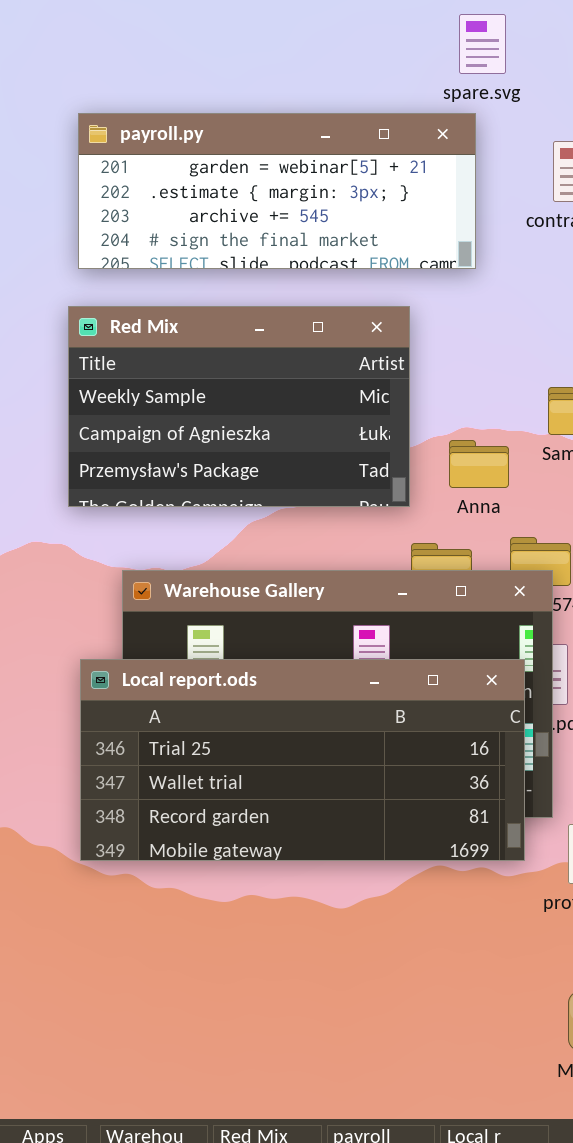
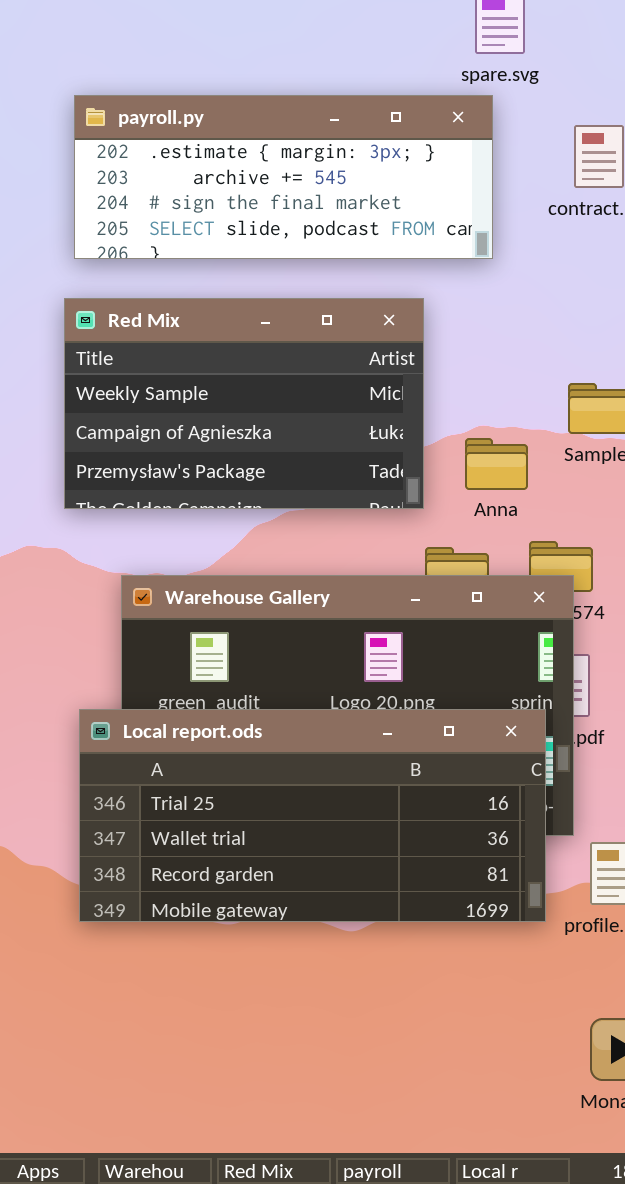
payroll.py: [78,113,476,269] -> [74,95,493,259], scrolled down 1 row
Local report.ods: [80,659,525,861] -> [79,709,546,922], moved

